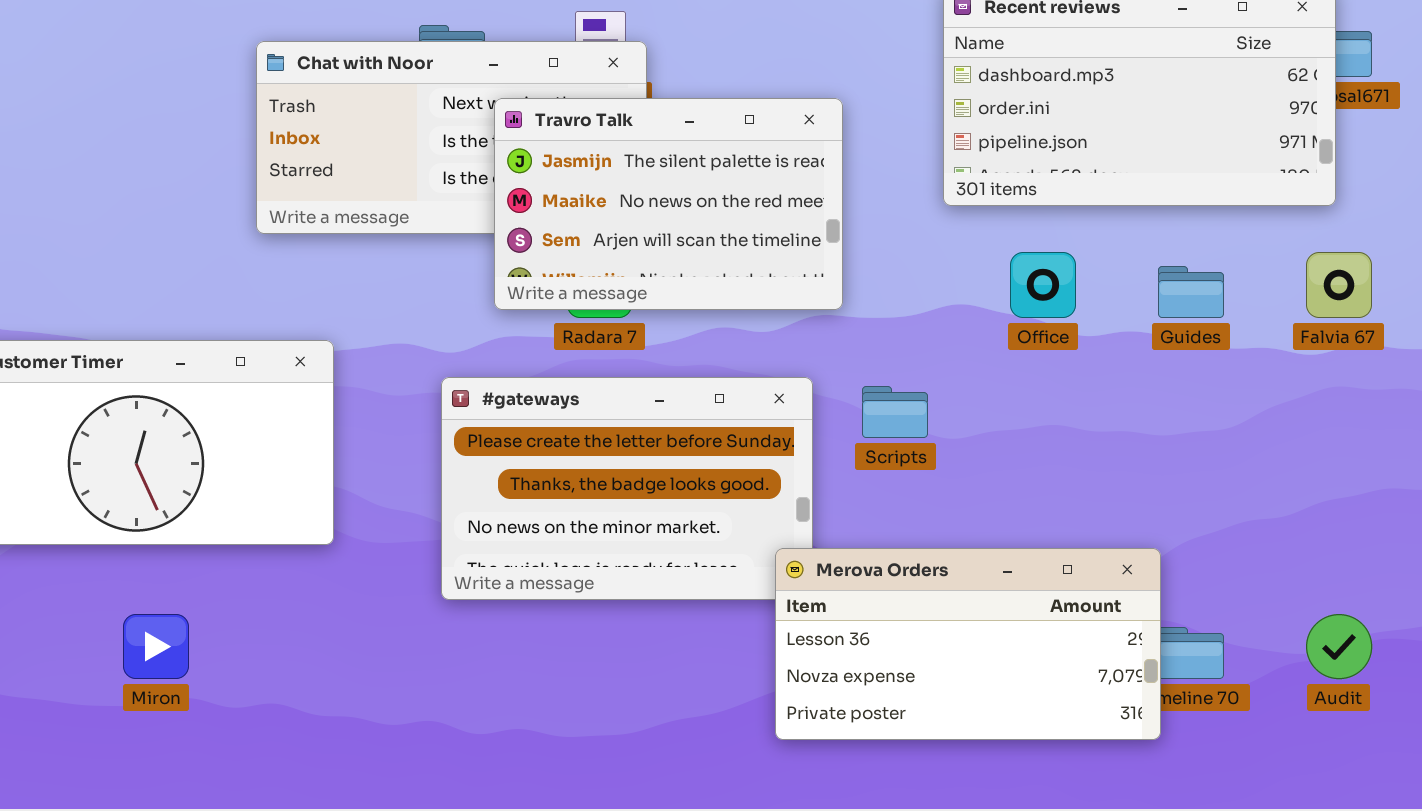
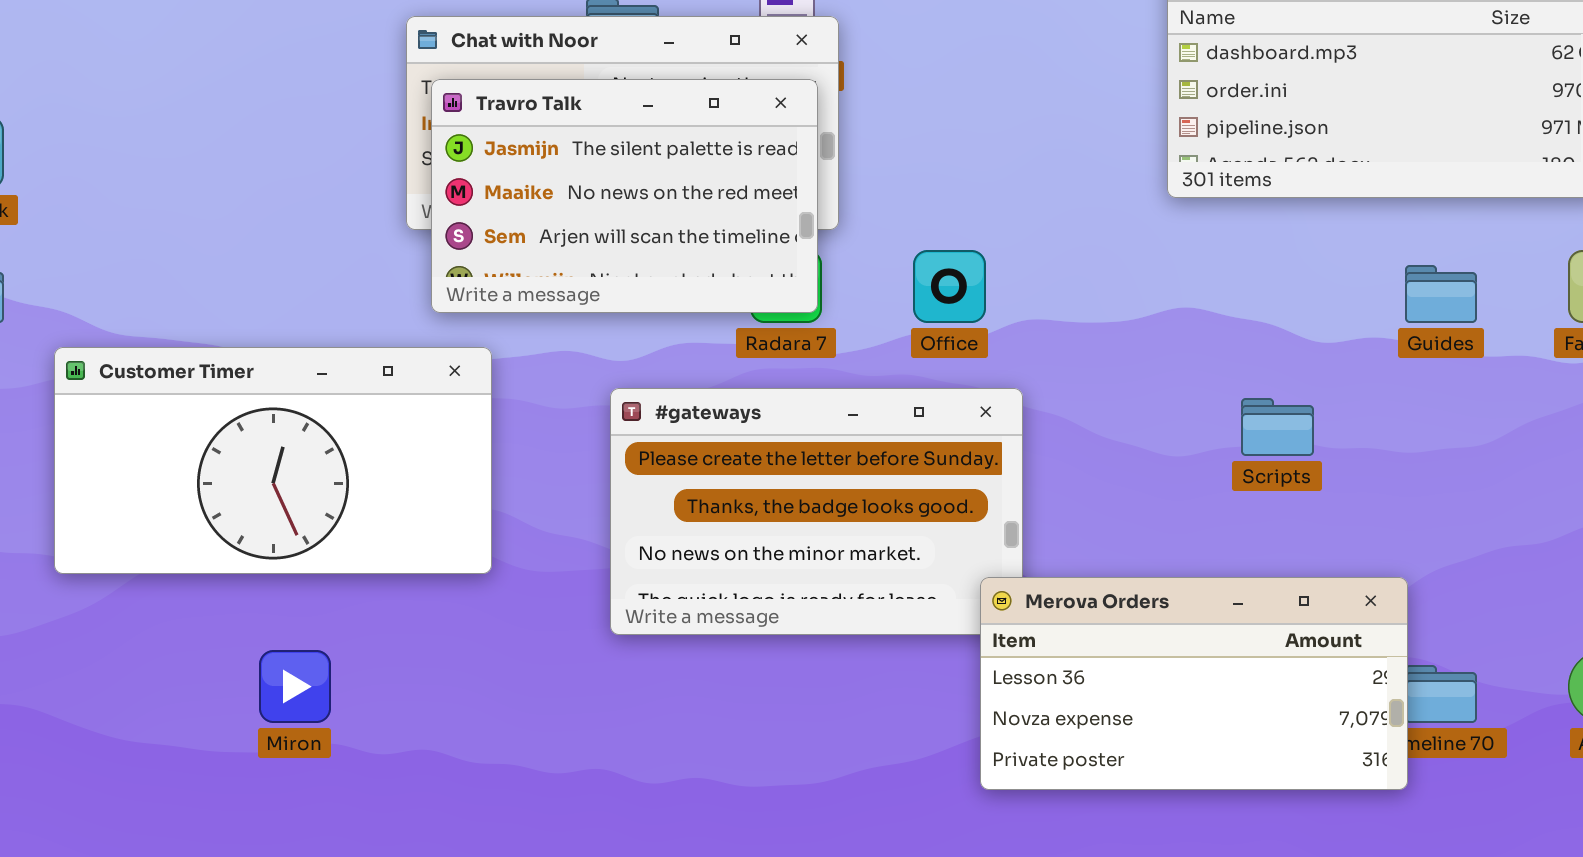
Travro Talk: [494,98,843,310] -> [431,79,818,313], moved
Office: [1010,252,1076,318] -> [913,250,986,323], moved
Scripts: [862,386,928,438] -> [1241,398,1314,456], moved

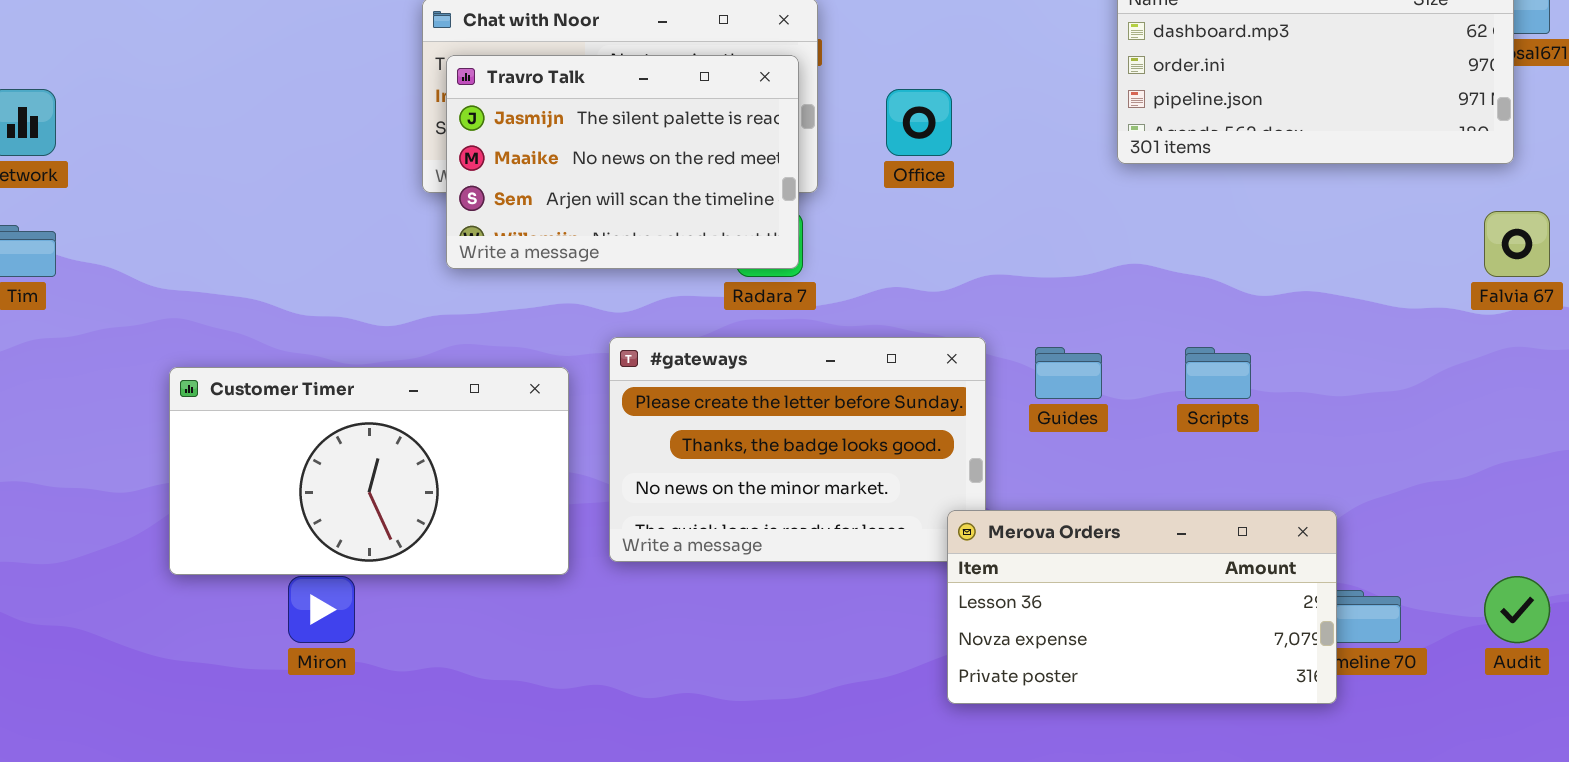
Office: [913,250,986,323] -> [886,89,952,156], moved
Guides: [1405,265,1477,323] -> [1035,347,1102,399], moved
Customer Timer: [54,347,492,574] -> [169,367,569,575], moved

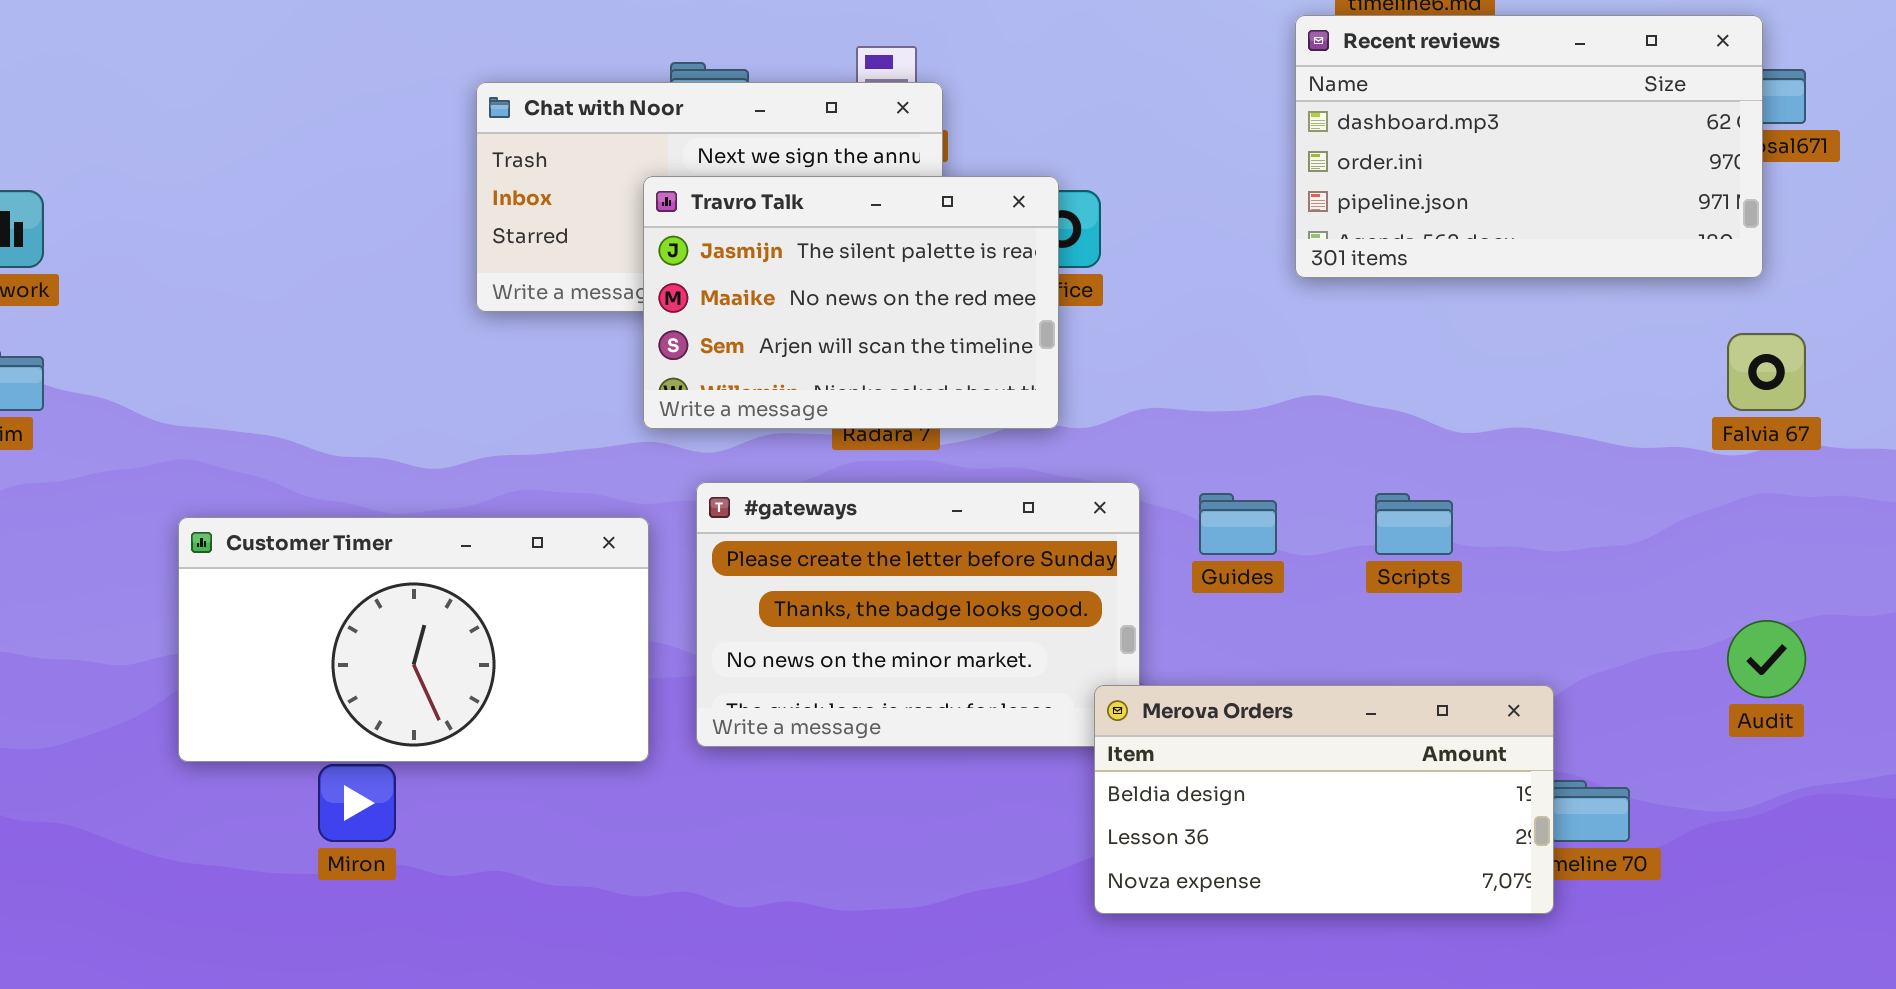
Travro Talk: [446,55,799,269] -> [643,176,1059,429], moved
Merova Orders: [947,510,1337,704] -> [1094,685,1554,914], scrolled up 1 row
Audit: [1484,576,1550,643] -> [1727,620,1806,698], moved

